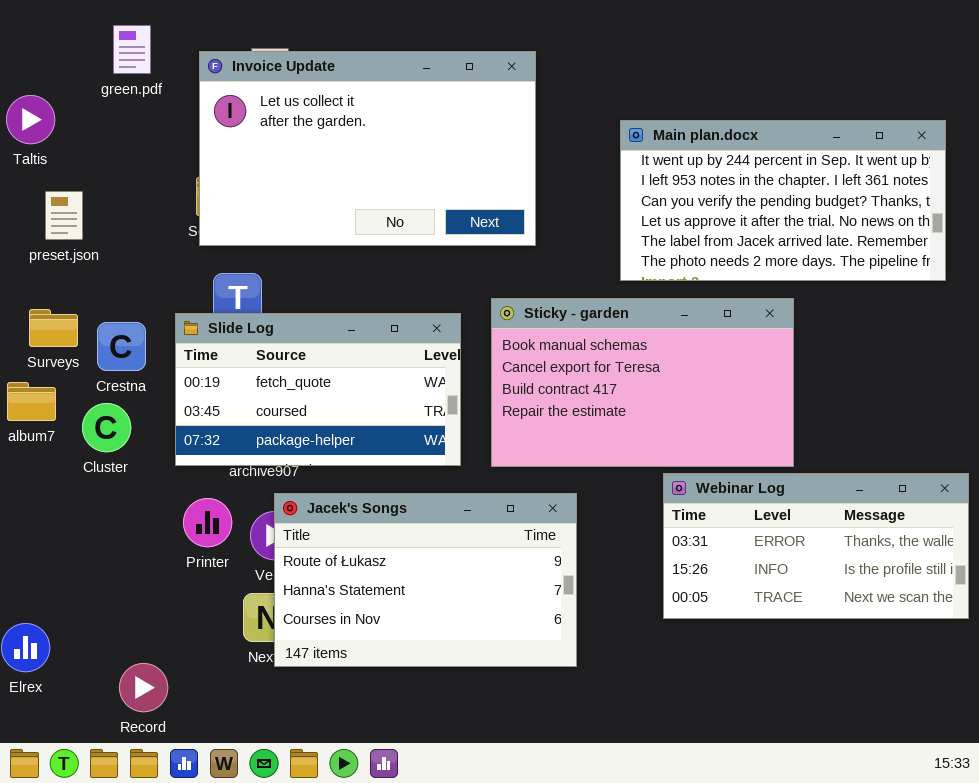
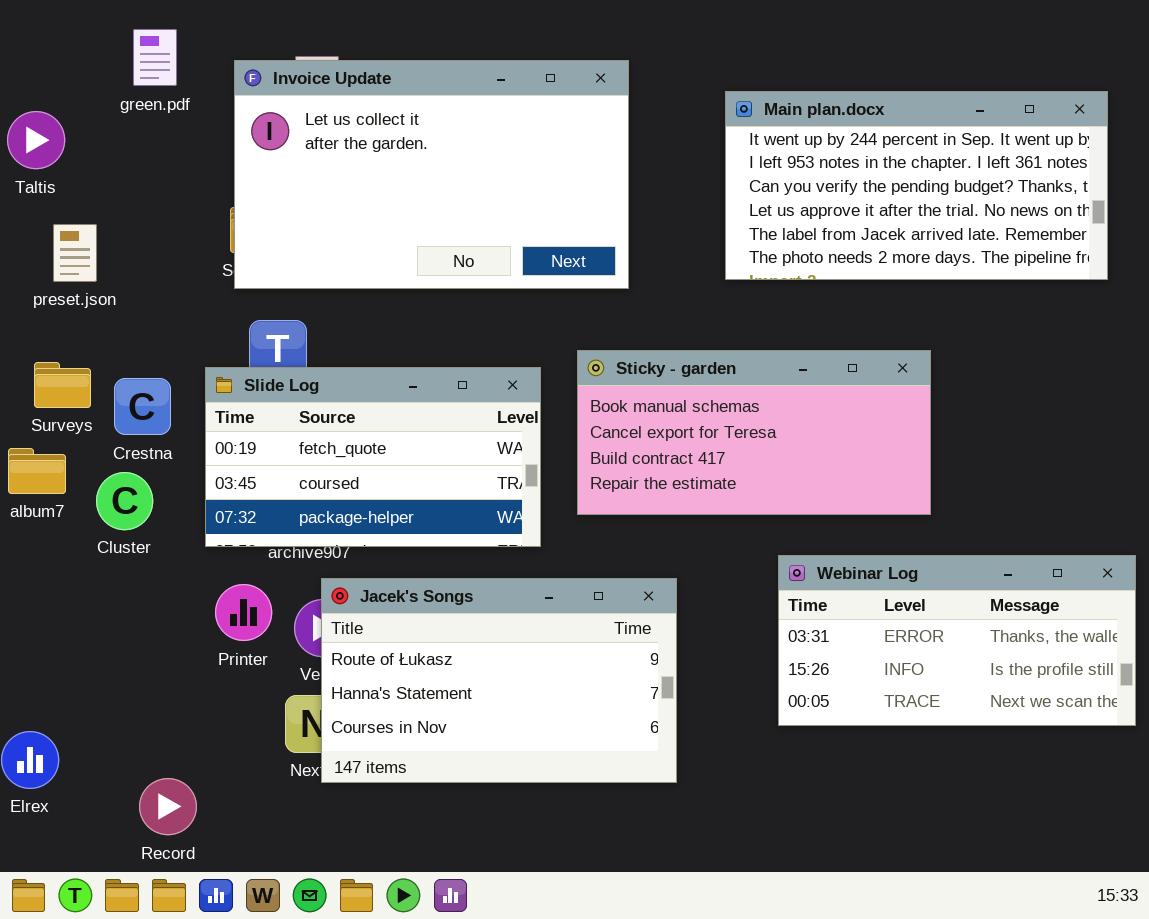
Main plan.docx: [620,120,946,281] -> [725,91,1108,280], moved
Sticky - garden: [491,298,794,467] -> [577,350,931,515], resized

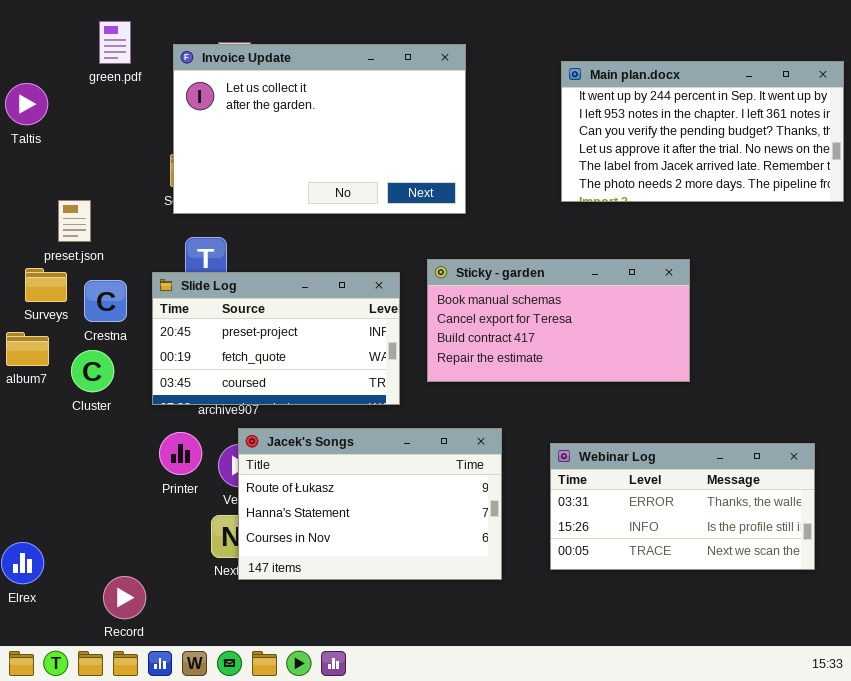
Main plan.docx: [725,91,1108,280] -> [561,61,844,202], moved
preset.json: [53,224,97,282] -> [58,200,91,242], moved
Slide Log: [205,367,541,547] -> [152,272,400,405], scrolled up 1 row
Webinar Log: [778,555,1136,726] -> [550,443,815,570], moved

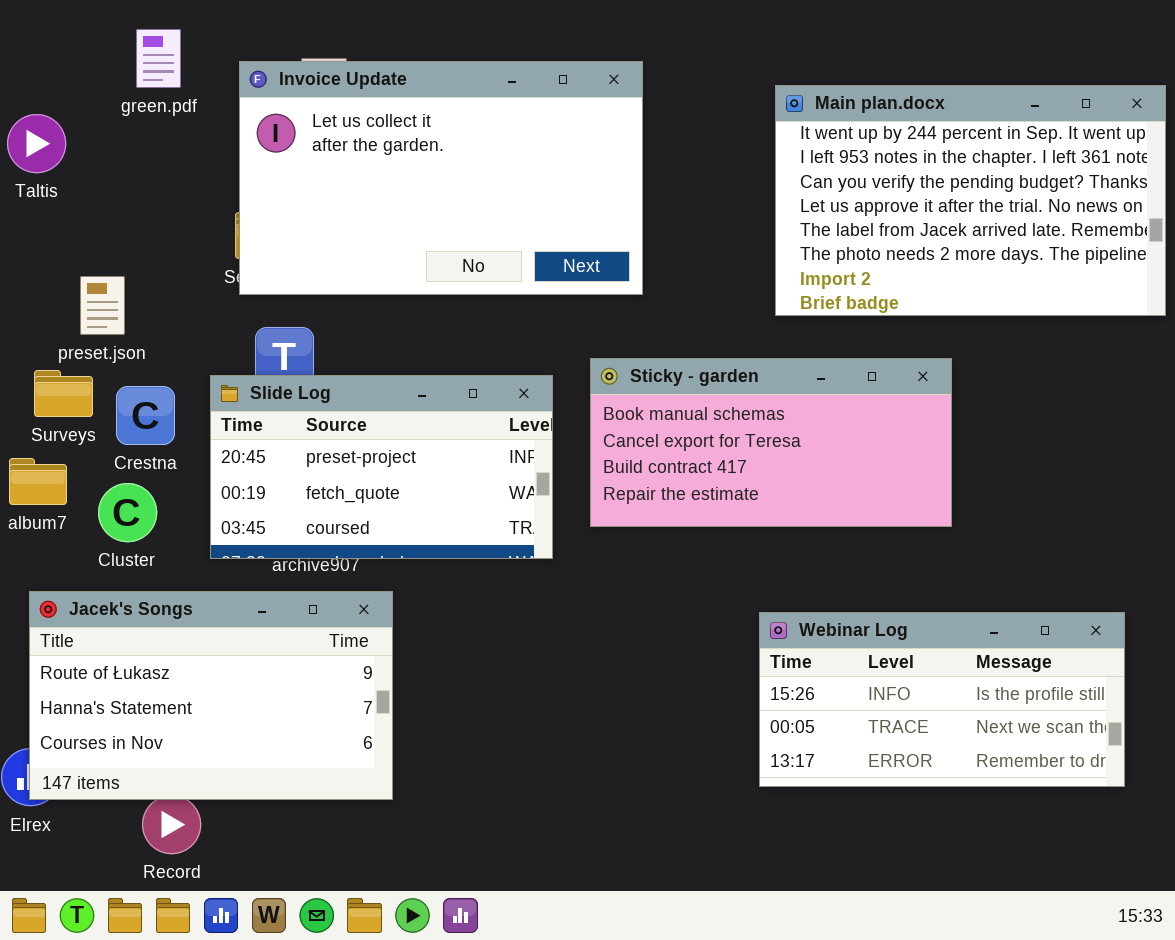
Main plan.docx: [561,61,844,202] -> [775,85,1166,316], resized
Jacek's Songs: [238,428,502,580] -> [29,591,393,800], moved
Webinar Log: [550,443,815,570] -> [759,612,1125,787], scrolled down 1 row

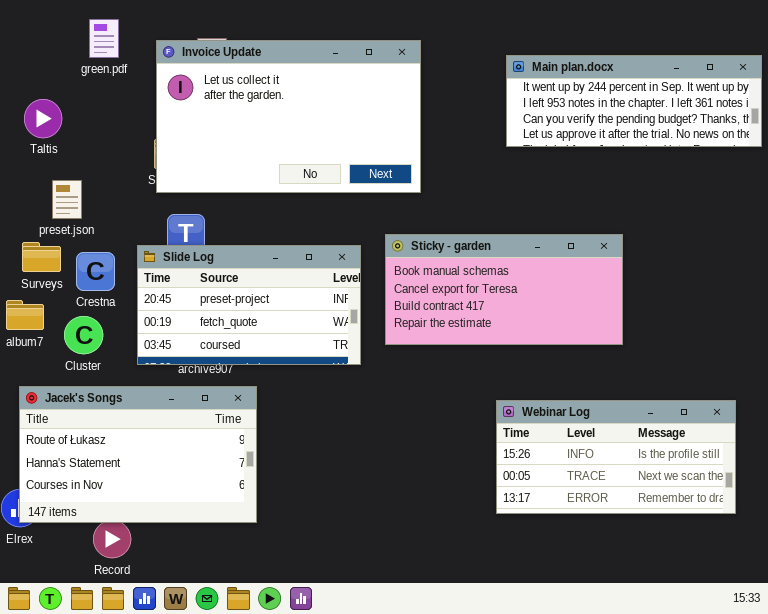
Main plan.docx: [775,85,1166,316] -> [506,55,762,147], resized
Taltis: [7,114,66,173] -> [24,99,62,138], moved

